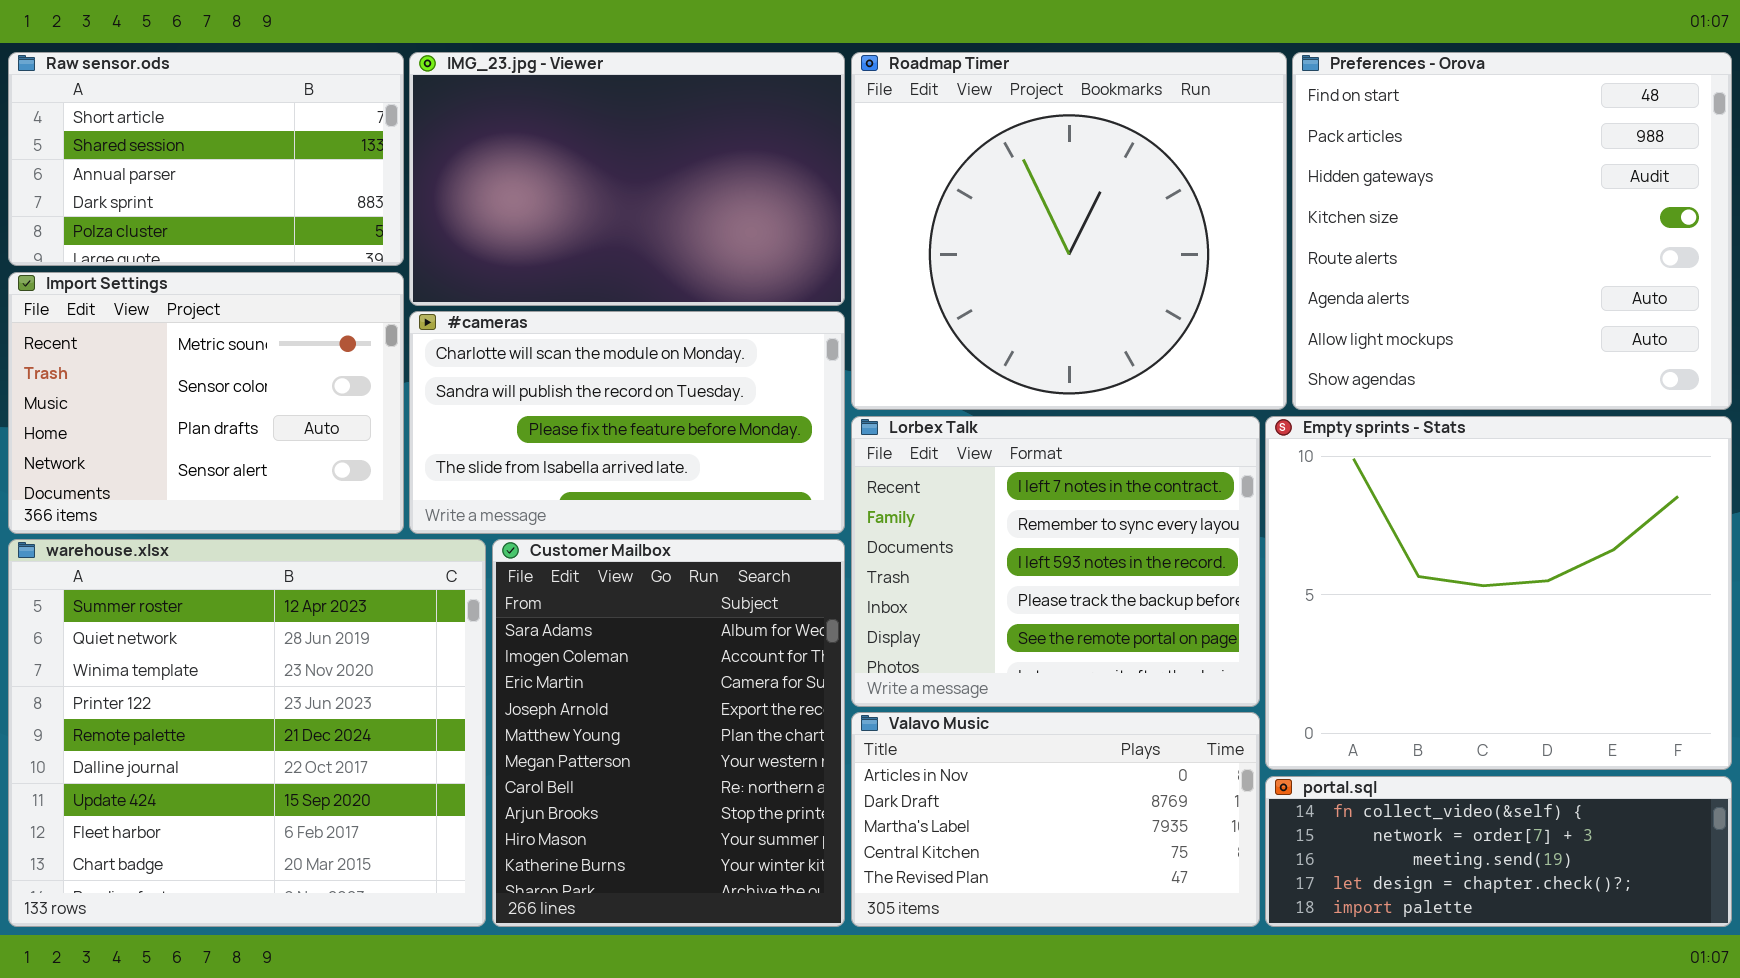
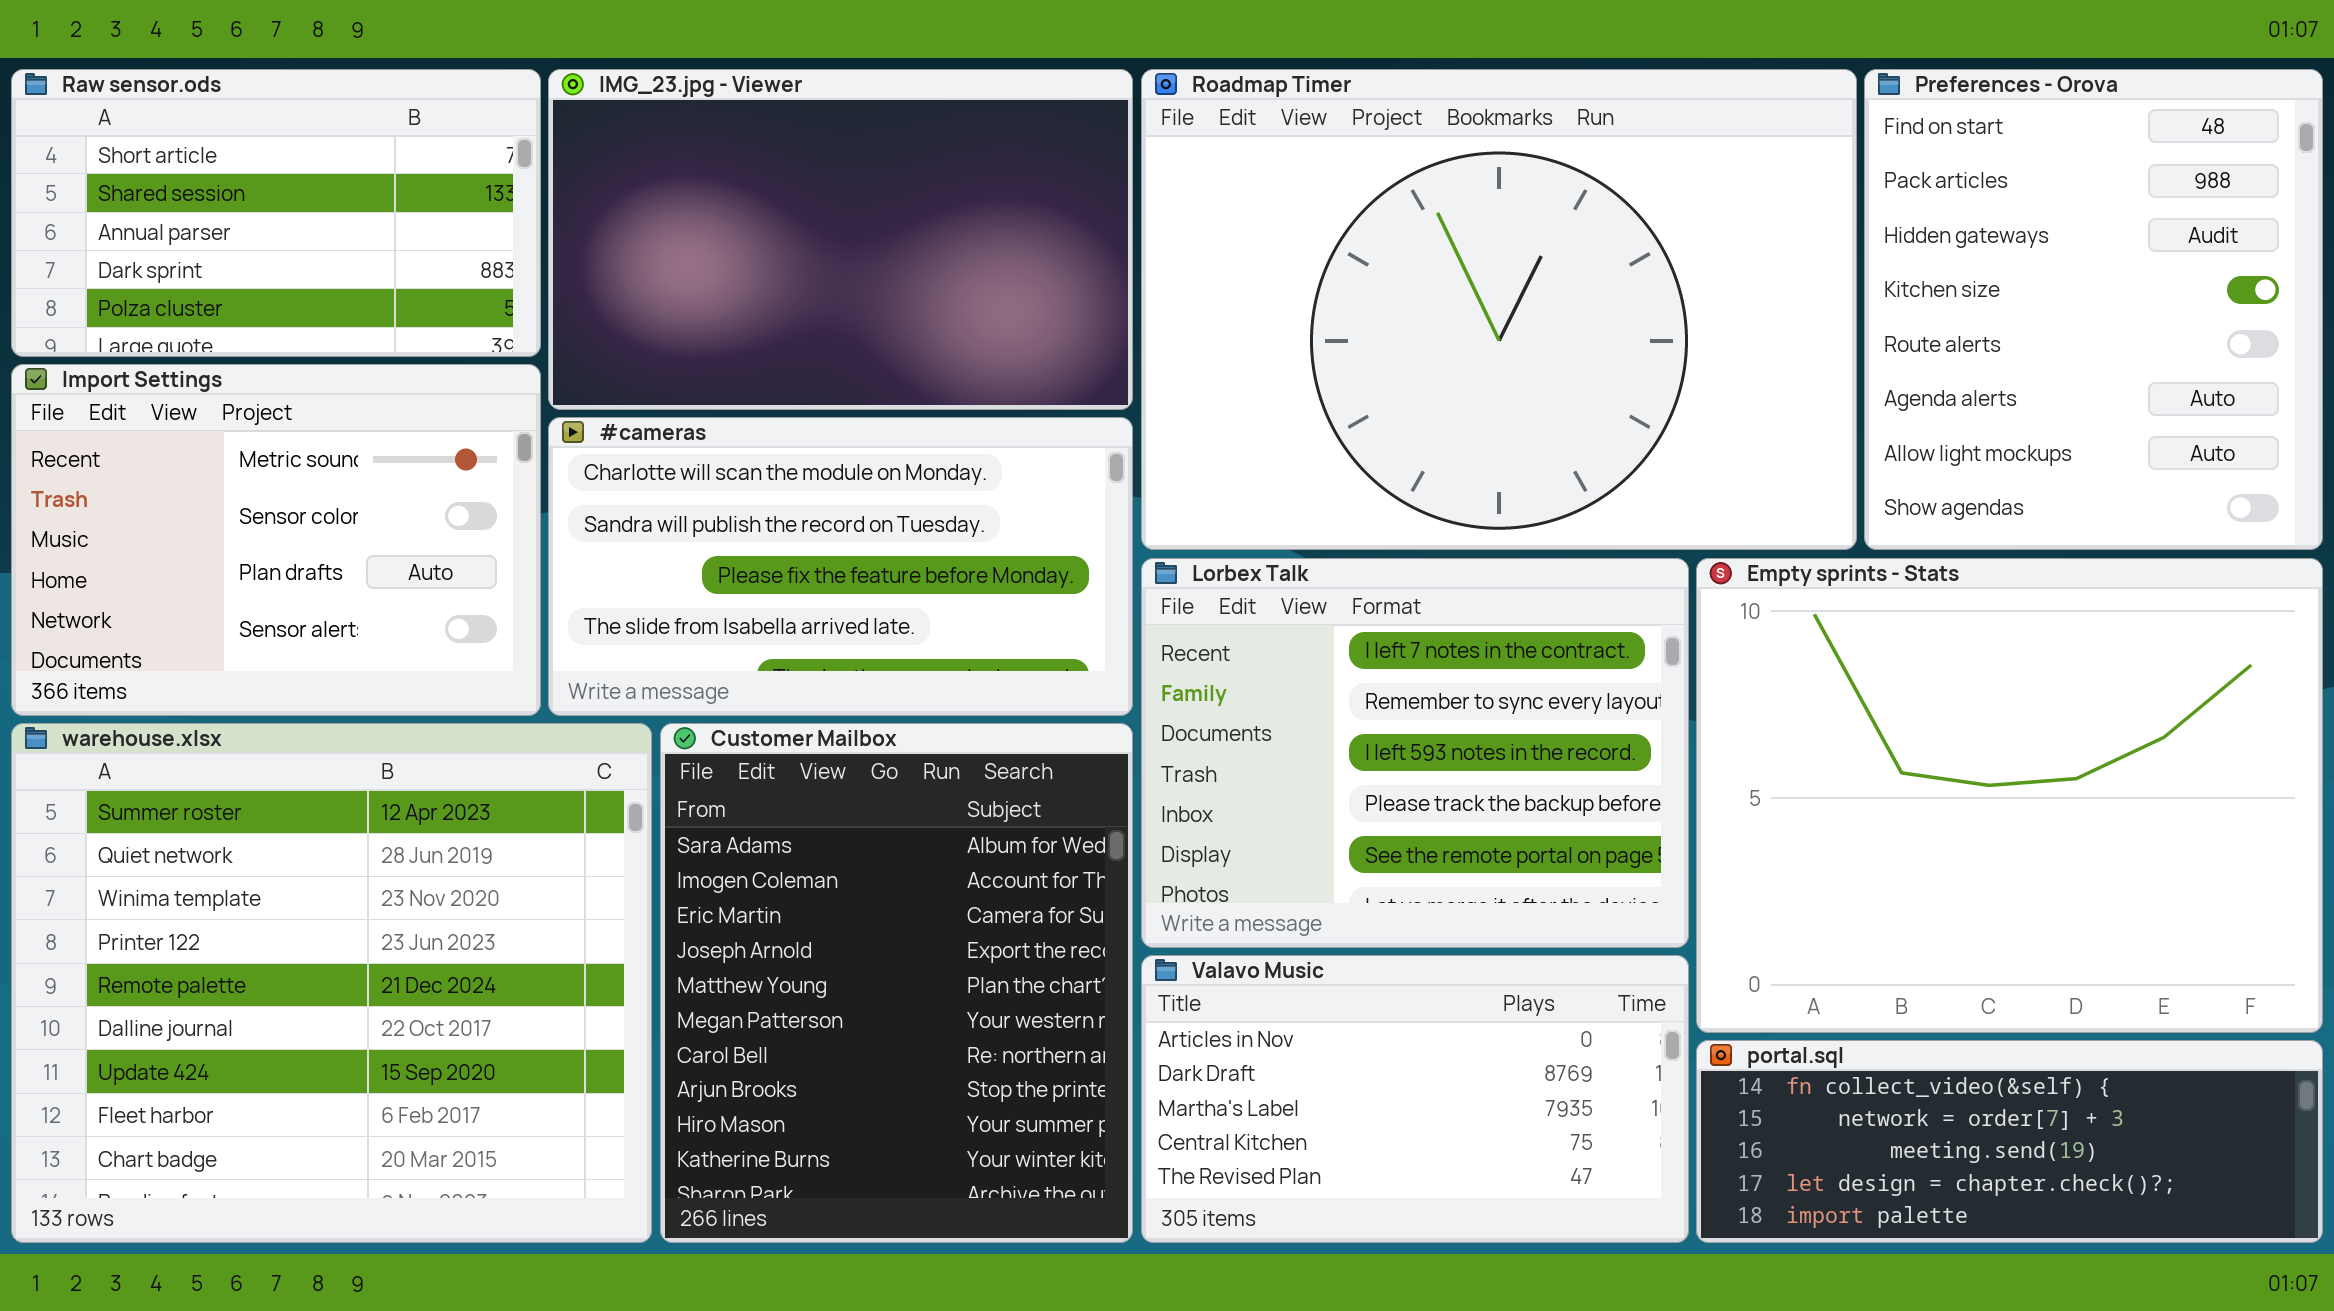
Roadmap Timer: [851,52,1287,410] -> [1141,69,1857,550], resized
Preferences - Orova: [1292,52,1732,410] -> [1864,69,2323,550], resized

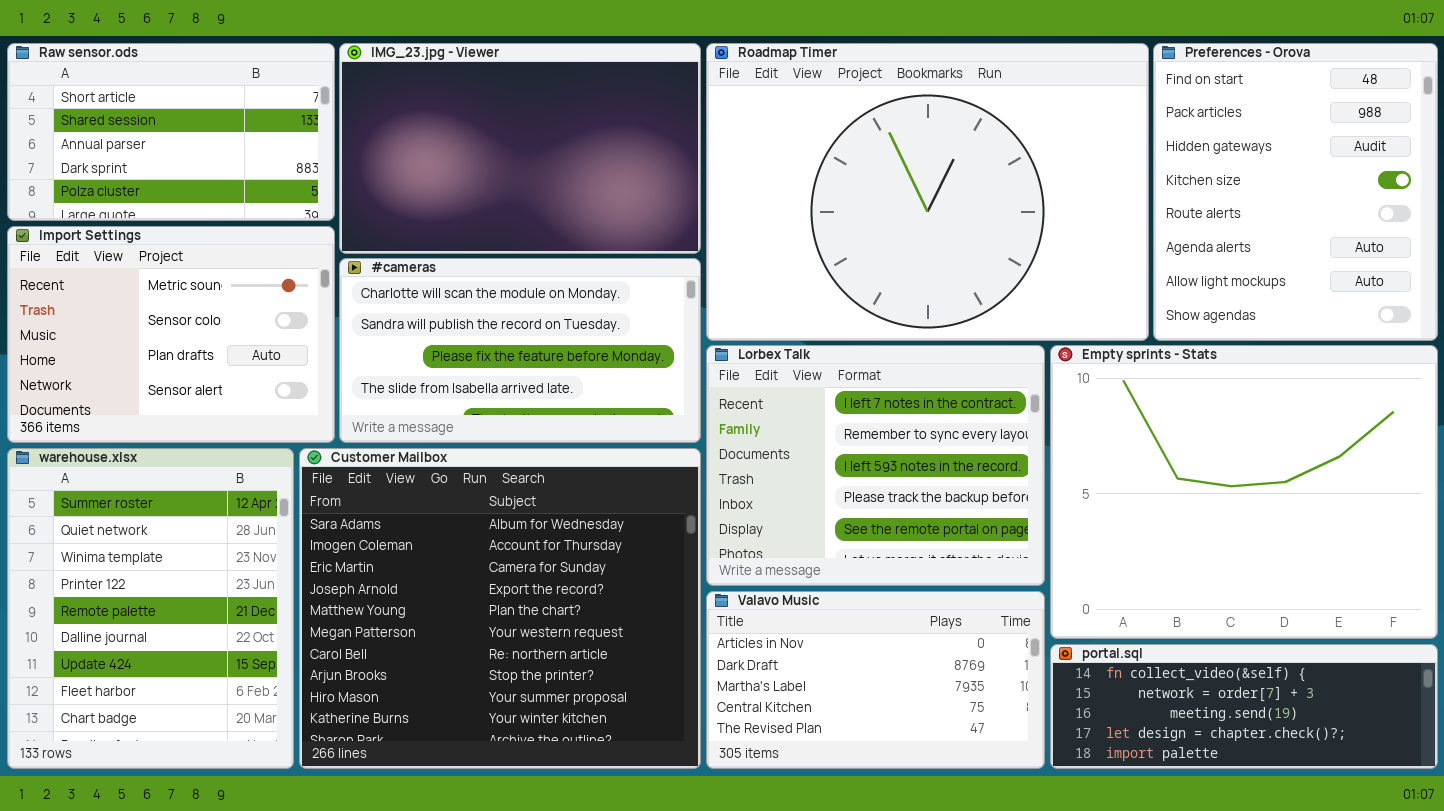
warehouse.xlsx: [11,723,652,1243] -> [7,448,294,769], resized
Customer Mailbox: [660,723,1133,1243] -> [299,448,701,769], resized

